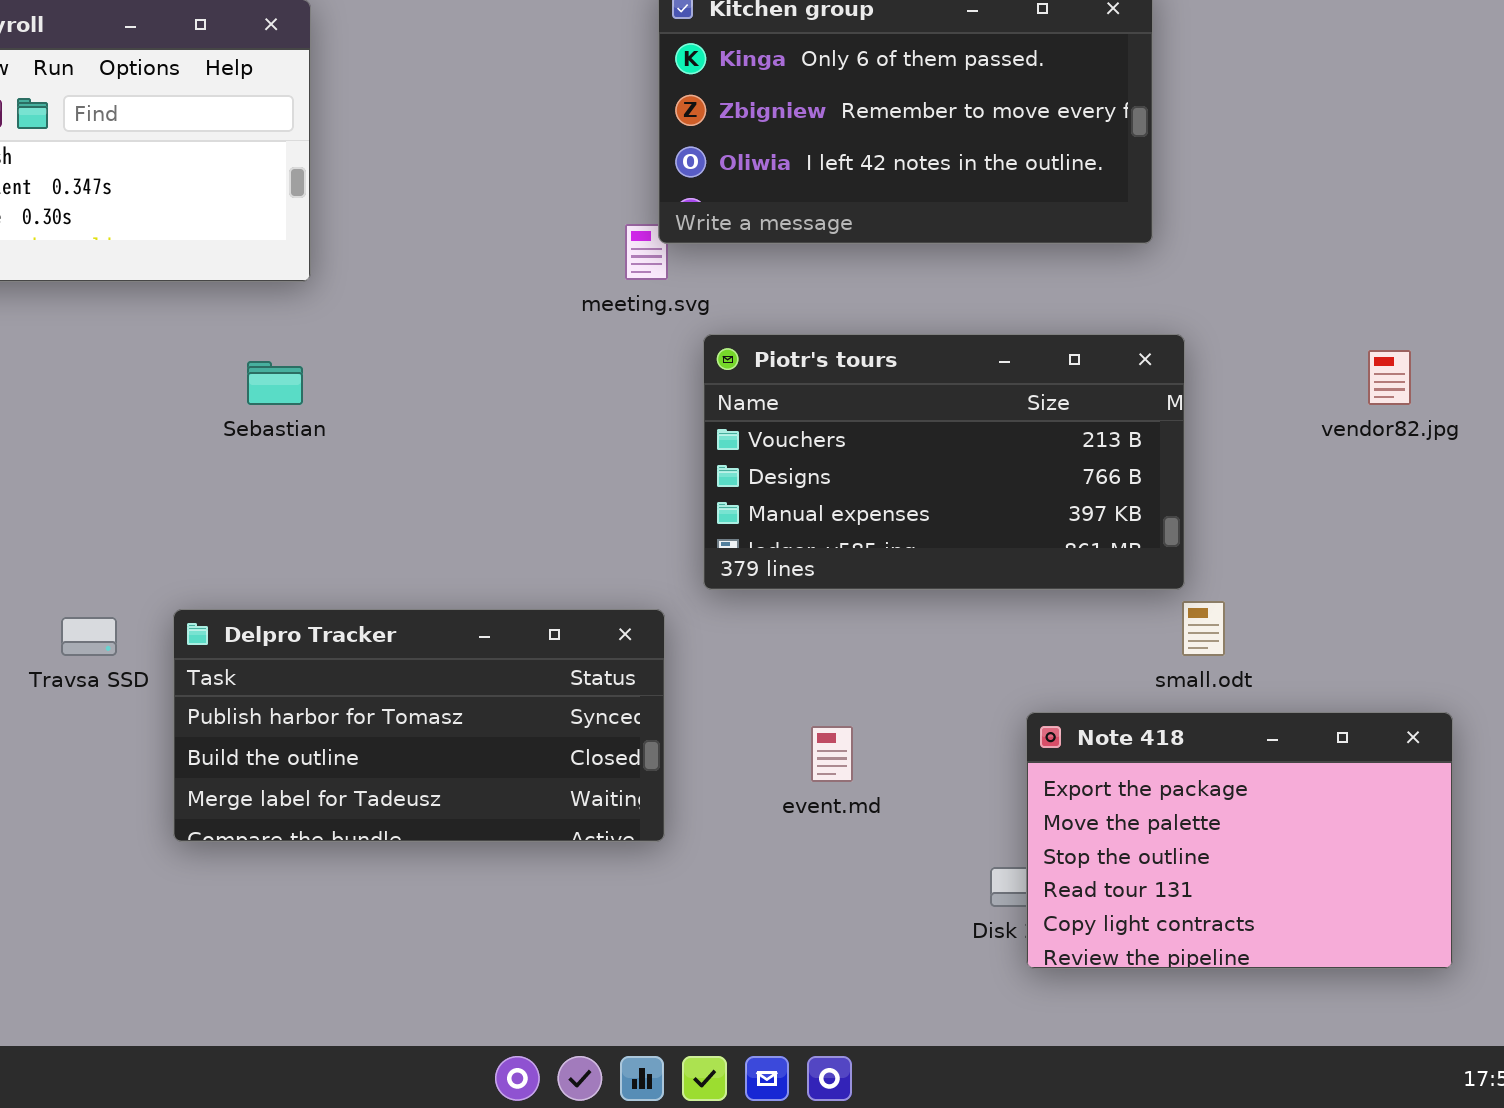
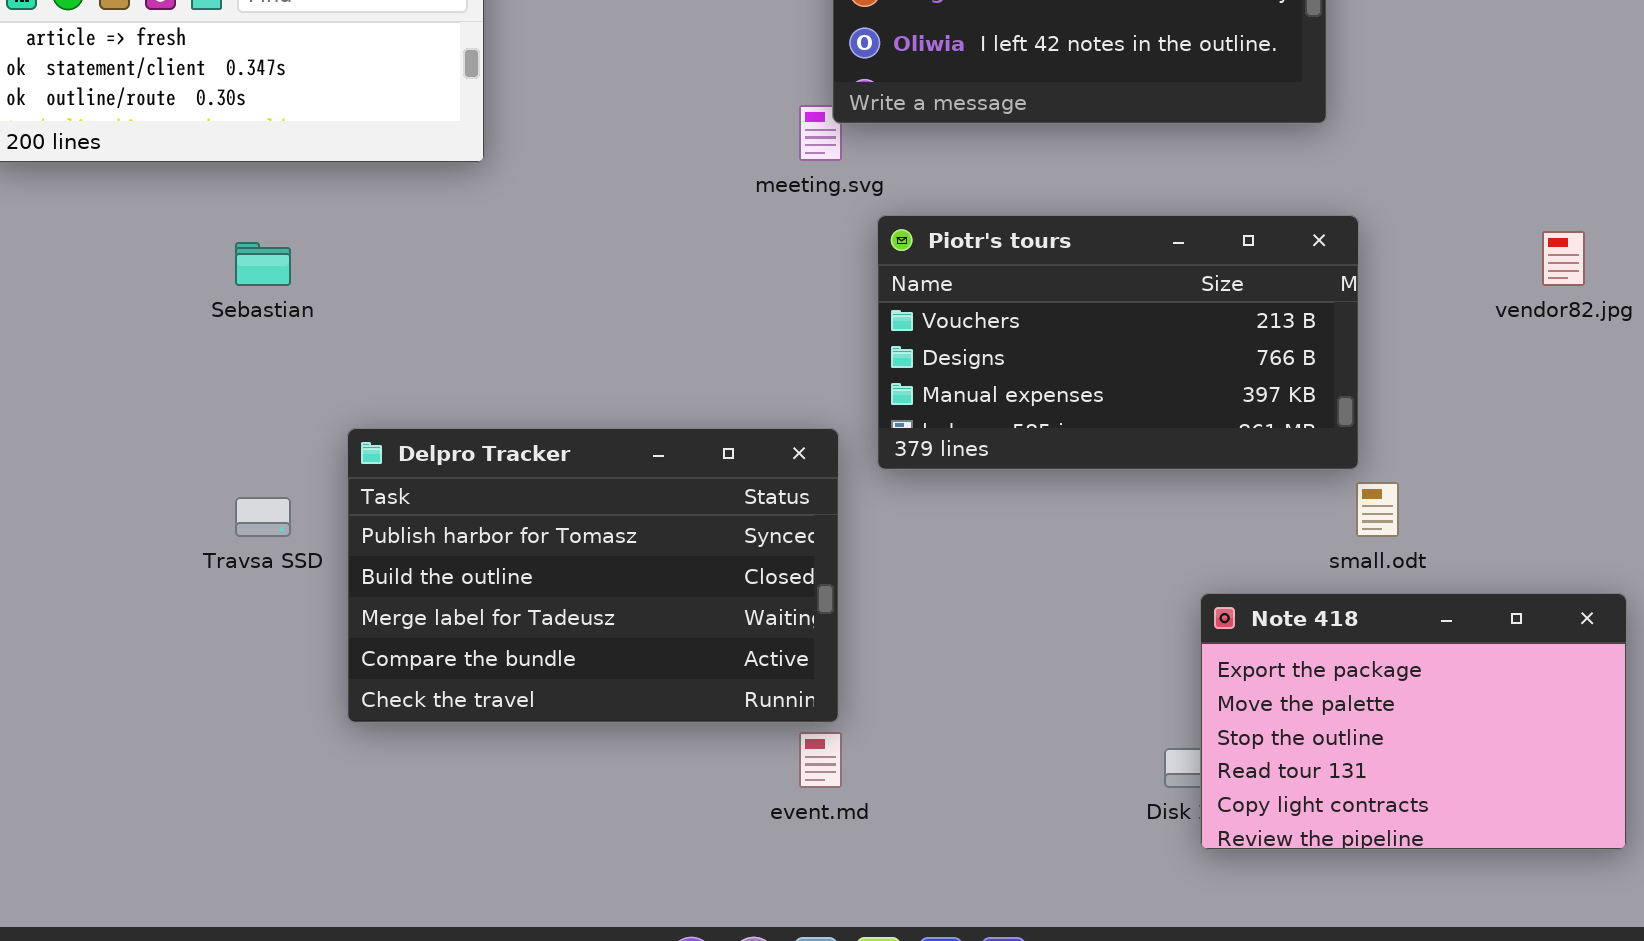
Sebastian: [247,361,303,405] -> [235,242,291,286], moved
Delpro Tracker: [173,609,665,842] -> [347,428,839,723], resized
event.md: [811,726,853,782] -> [799,732,842,788], moved

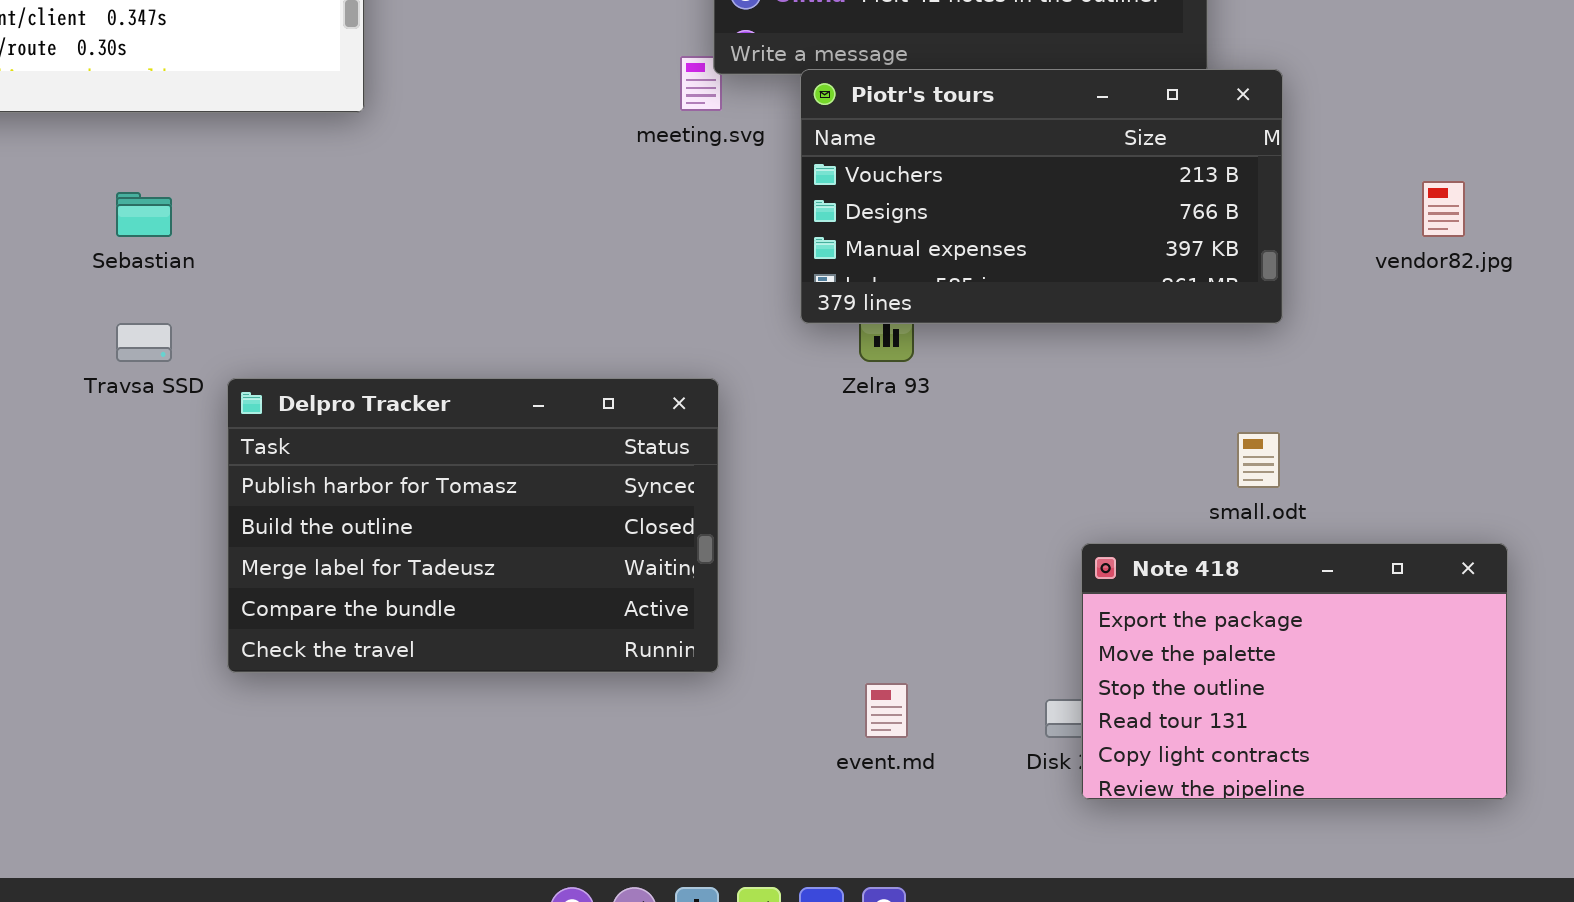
Piotr's tours: [877,215,1359,470] -> [800,69,1283,324], moved
Travsa SSD: [235,497,291,537] -> [116,323,172,362], moved
event.md: [799,732,842,788] -> [865,683,908,738], moved

